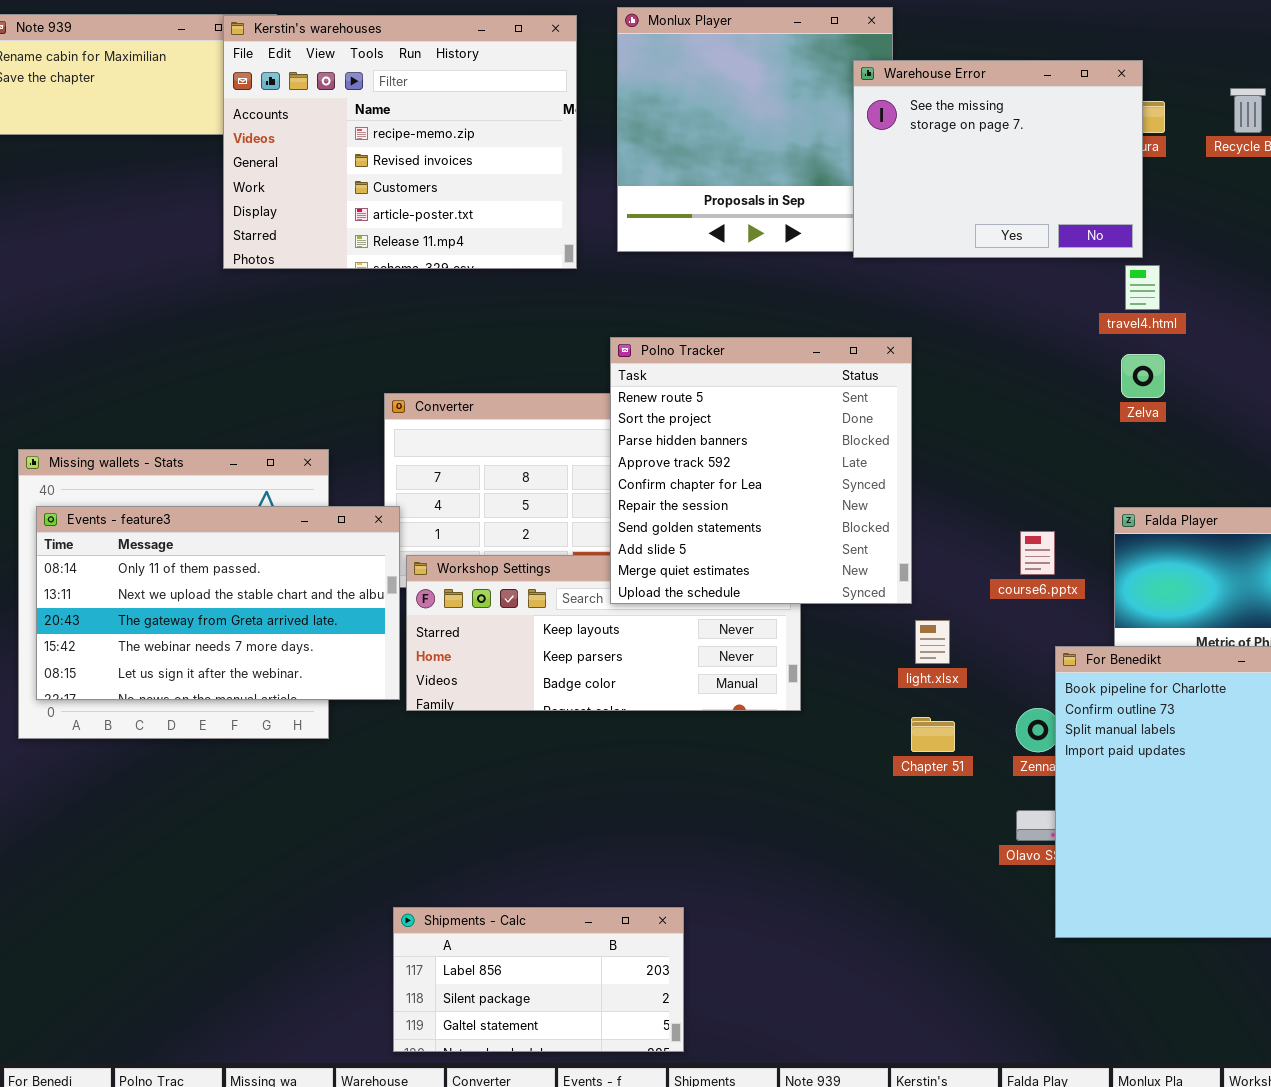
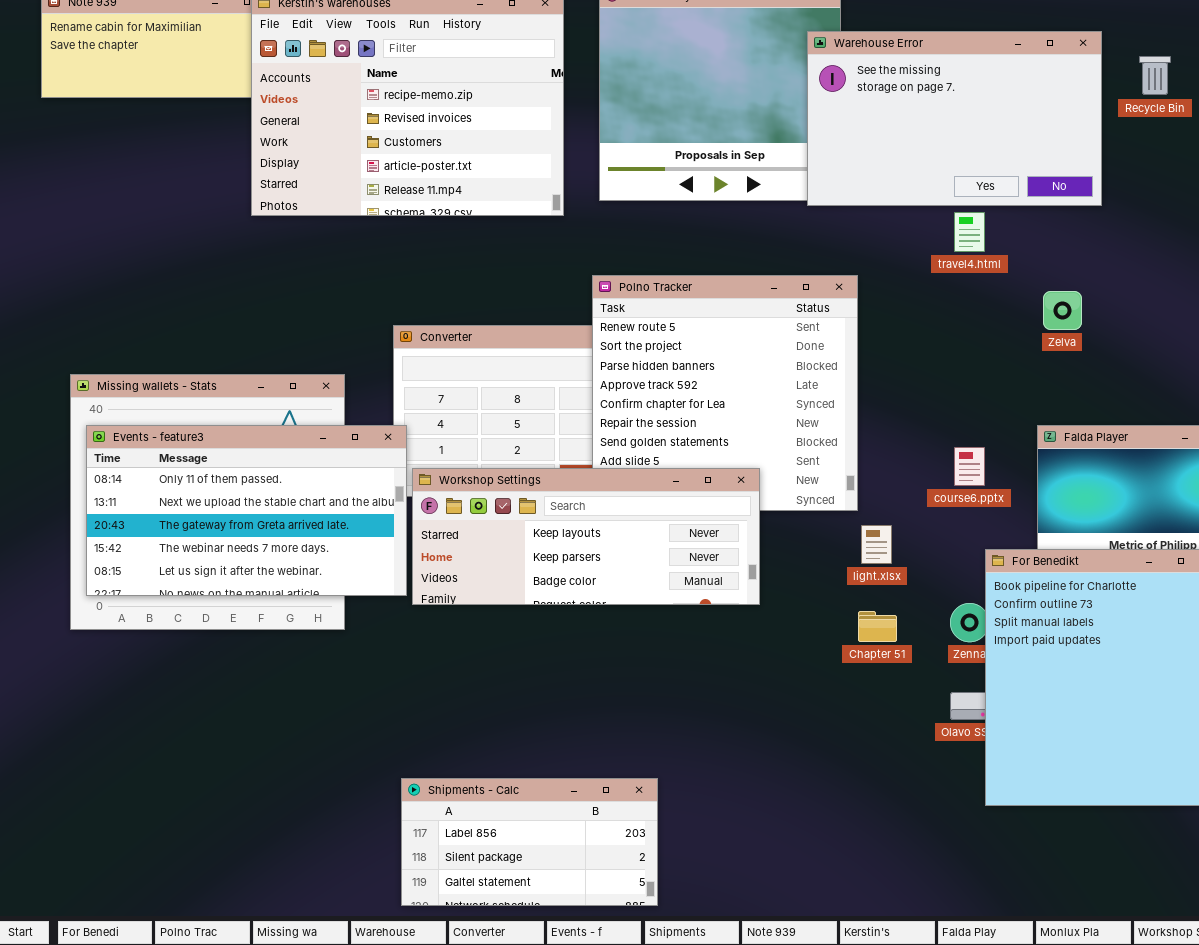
Warehouse Error: [853,60,1143,258] -> [807,31,1102,206], resized
travel4.html: [1125,265,1160,310] -> [954,212,985,252], moved
Workshop Settings: [406,555,801,711] -> [412,468,760,605], raised

